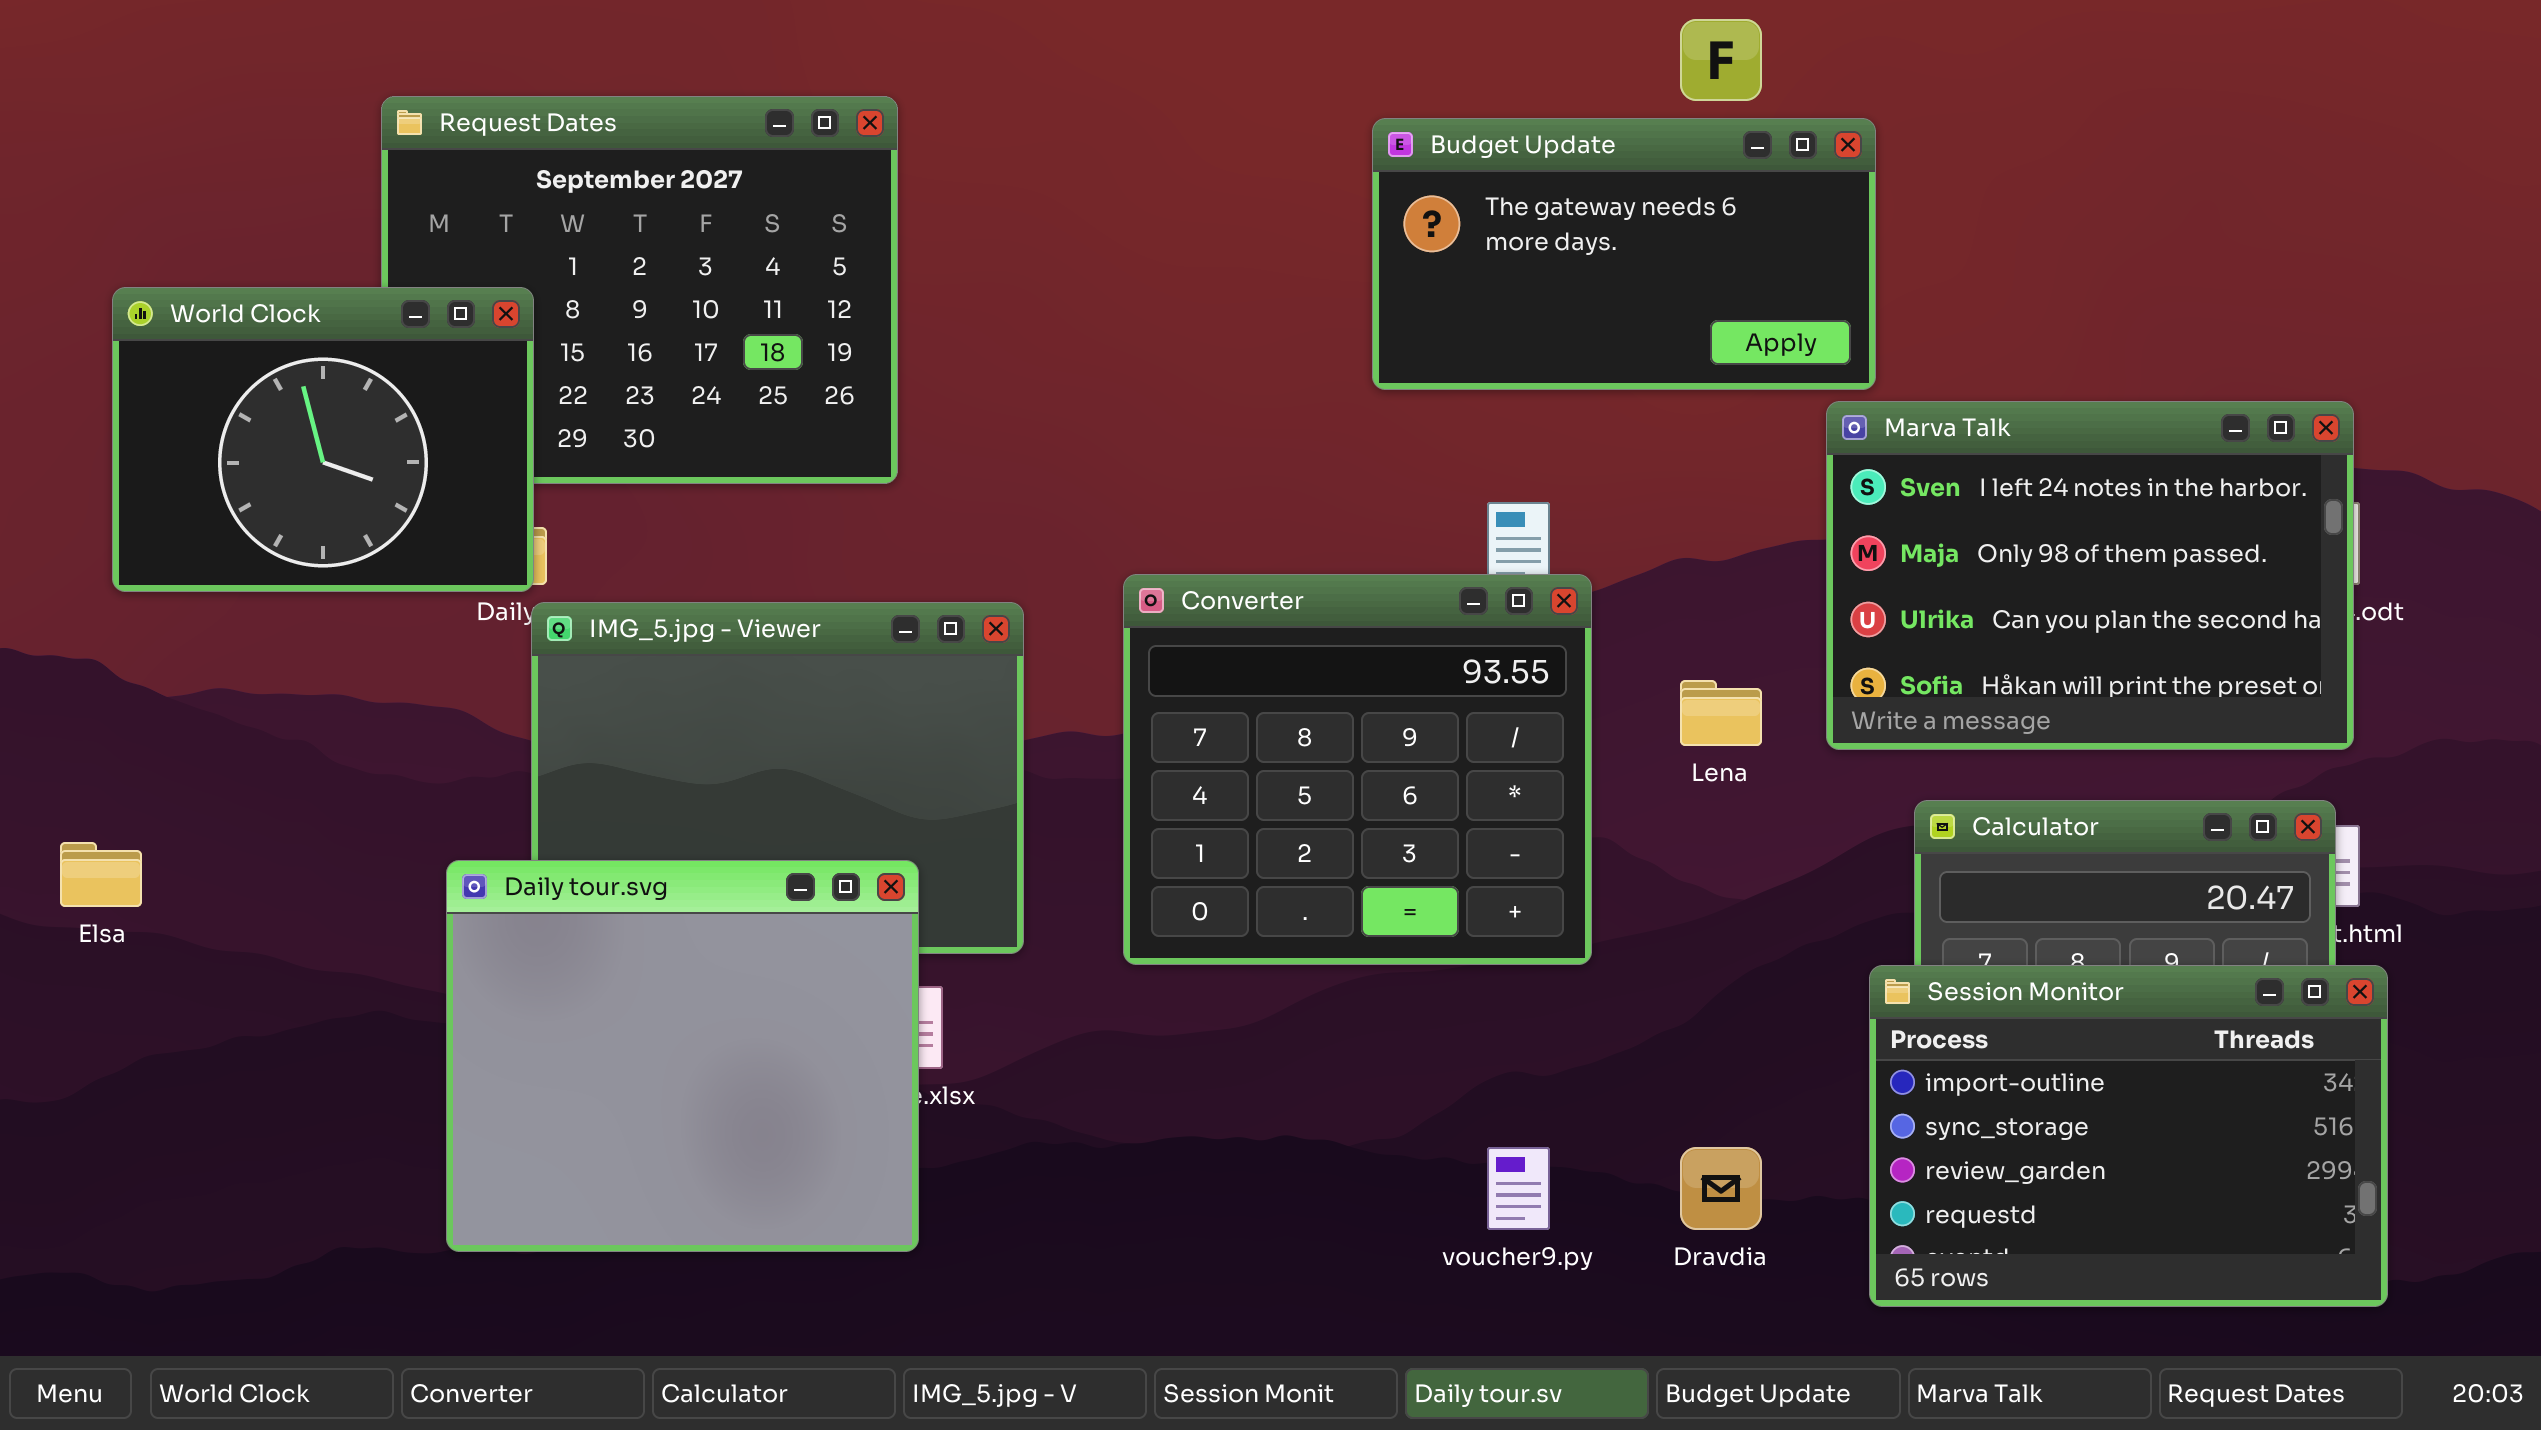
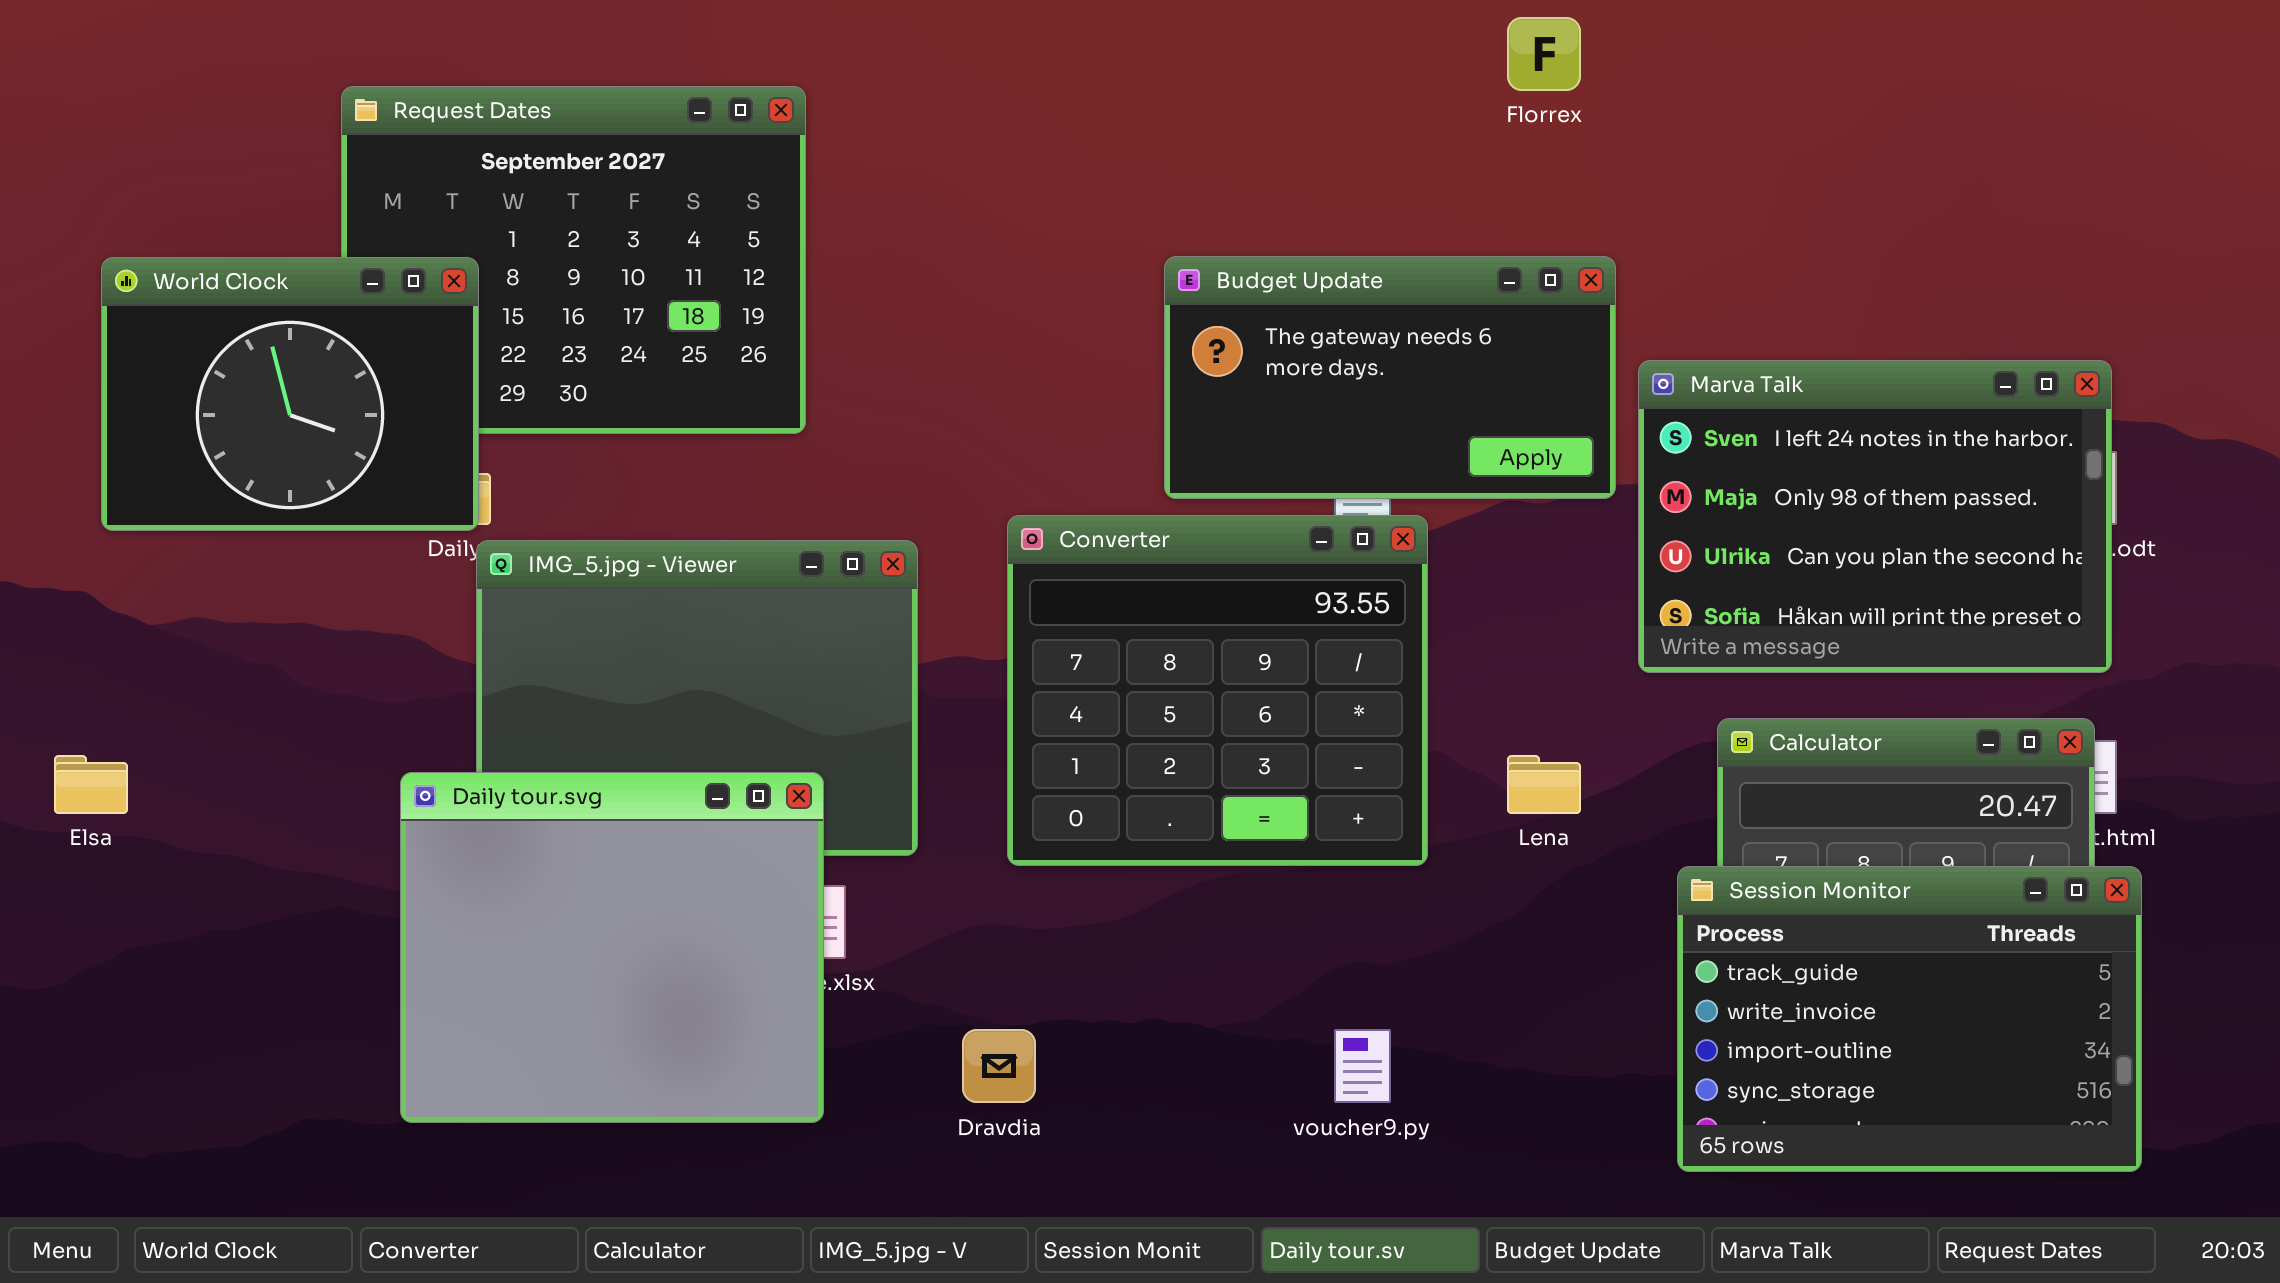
Budget Update: [1372,118,1876,390] -> [1164,256,1616,499], moved
Lena: [1680,680,1762,746] -> [1507,755,1581,814], moved
Session Monitor: [1869,965,2388,1307] -> [1677,866,2142,1172], scrolled up 2 rows
Dravdia: [1680,1147,1762,1230] -> [962,1029,1036,1103], moved

